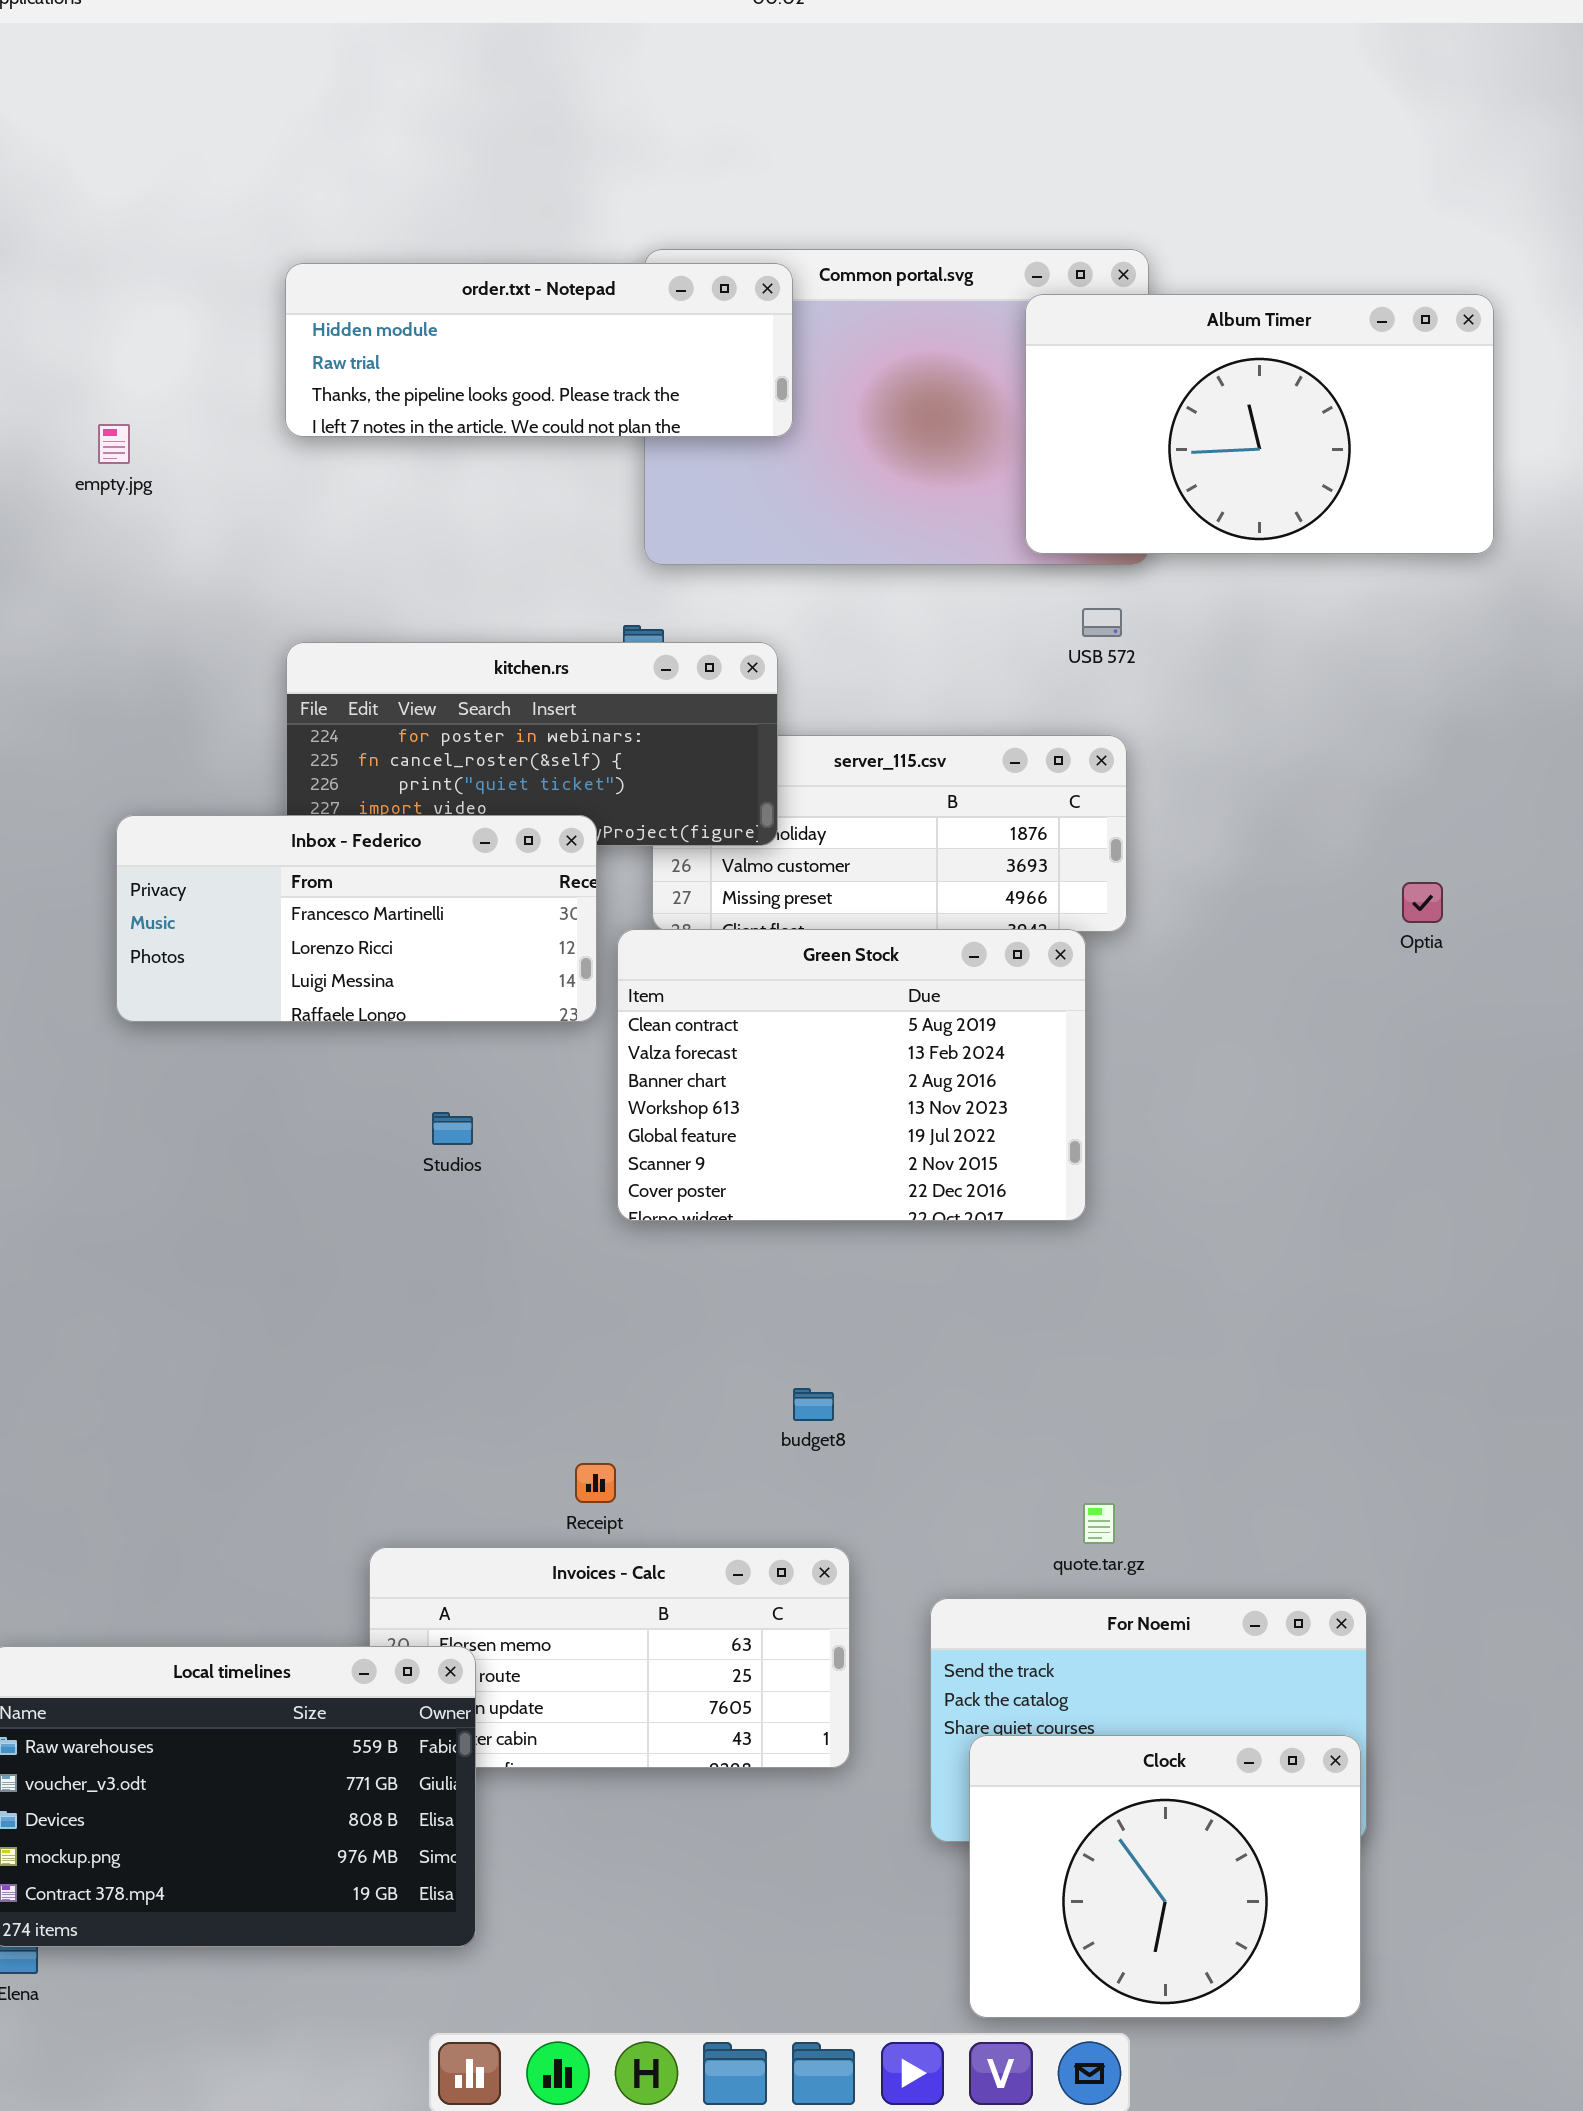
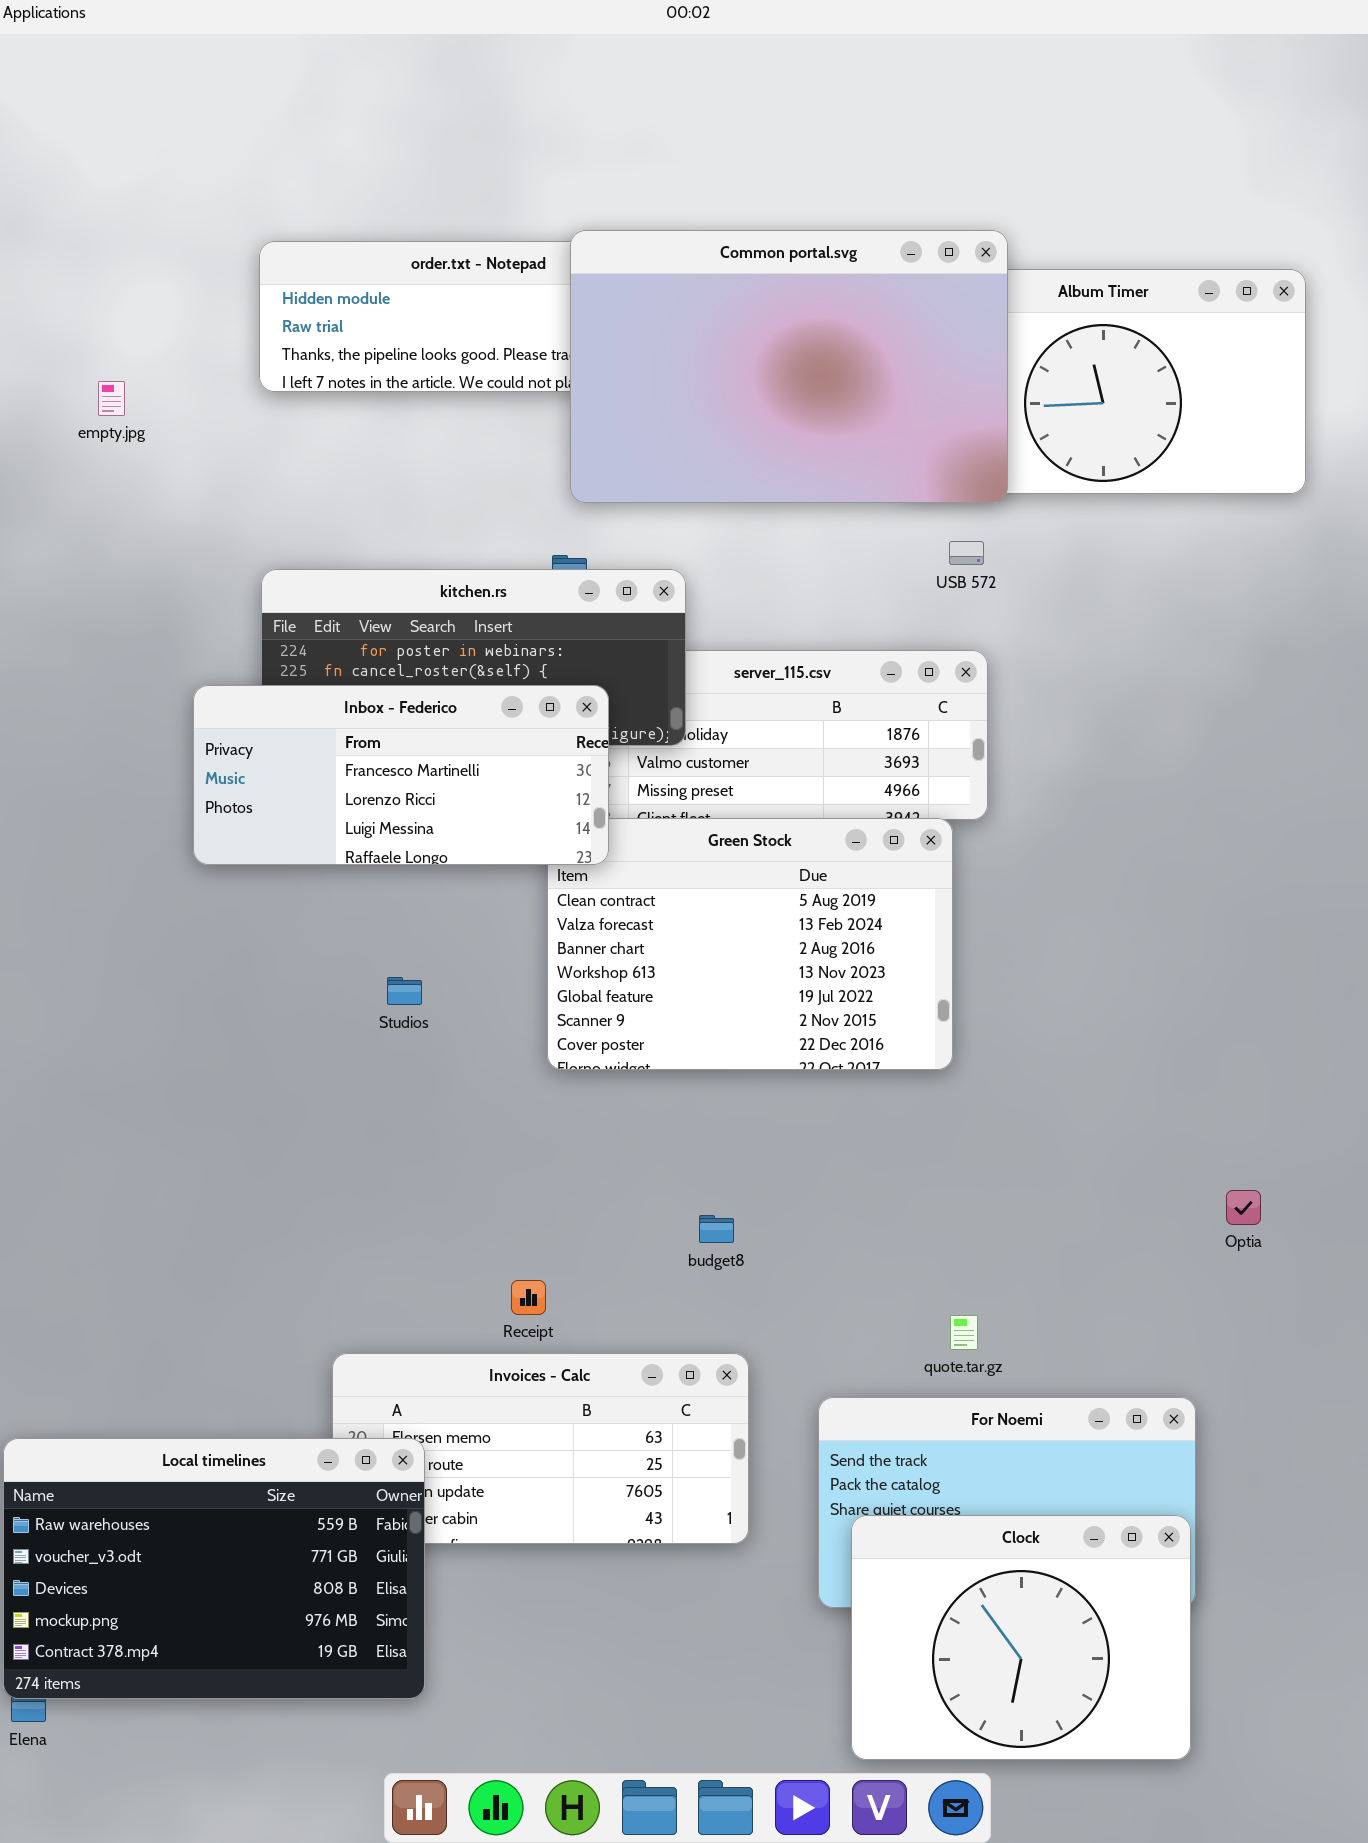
Common portal.svg: [644,249,1149,565] -> [570,230,1008,503], raised
Inbox - Federico: [116,815,597,1022] -> [193,685,609,865], moved
Optia: [1402,882,1443,923] -> [1226,1190,1261,1225], moved

